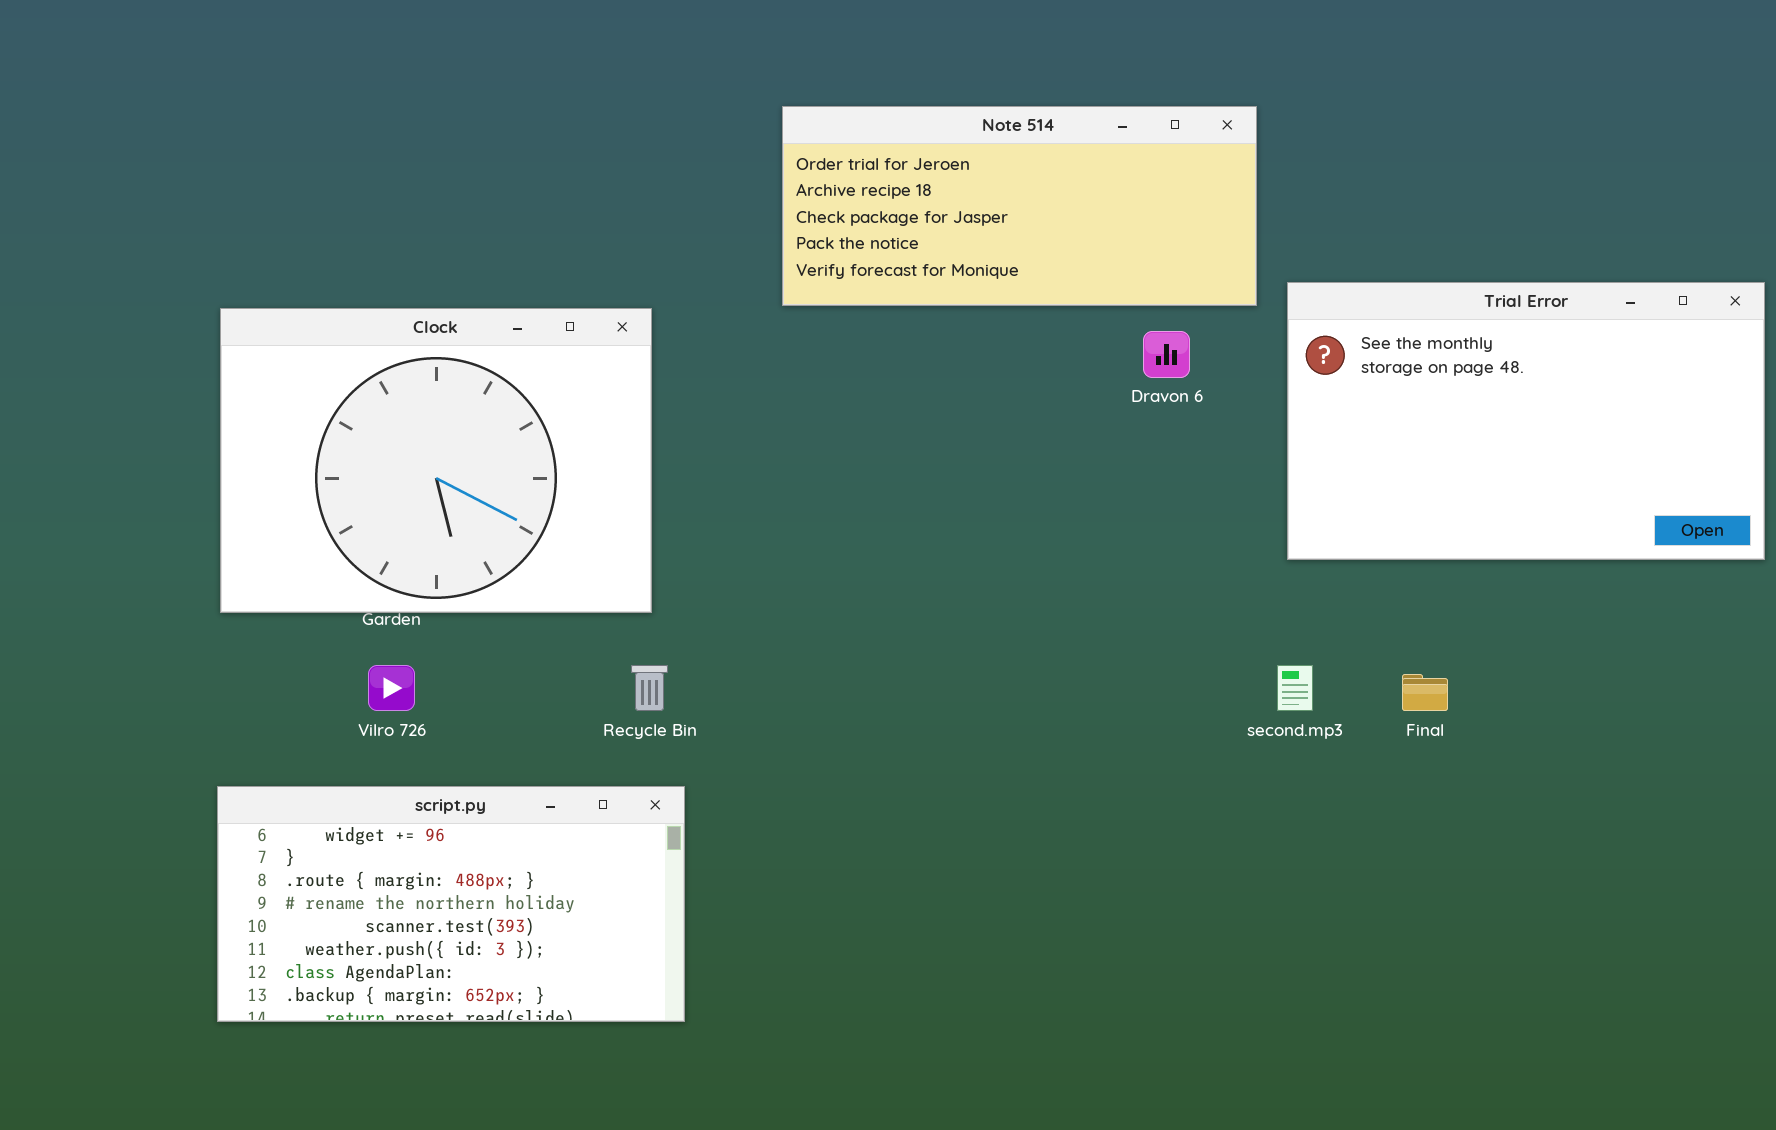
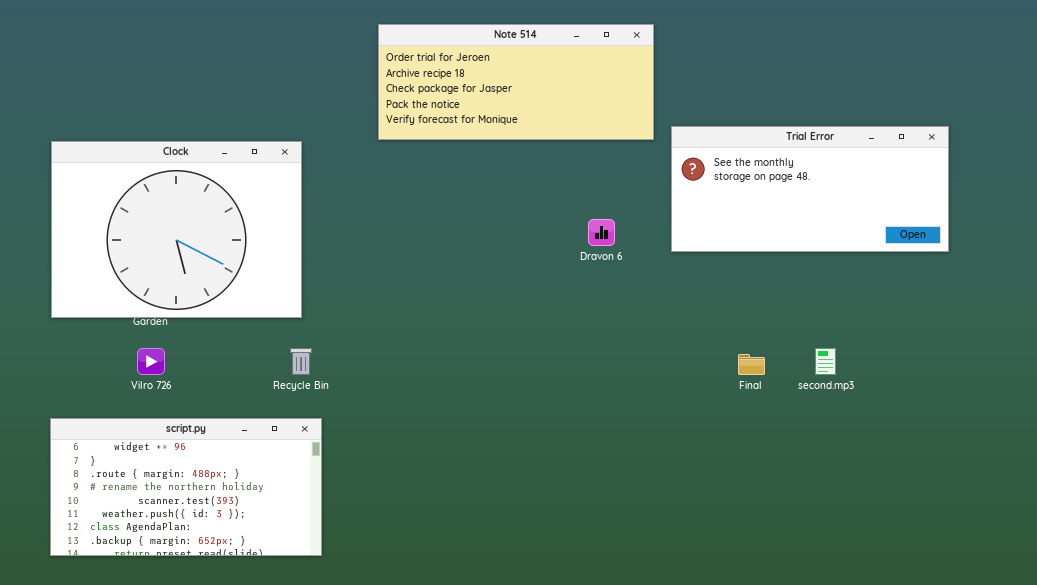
Trial Error: [1287,282,1765,560] -> [671,126,949,252], resized
Dravon 6: [1143,331,1190,378] -> [588,219,615,246], moved
second.mp3: [1277,665,1313,711] -> [815,348,836,375], moved

